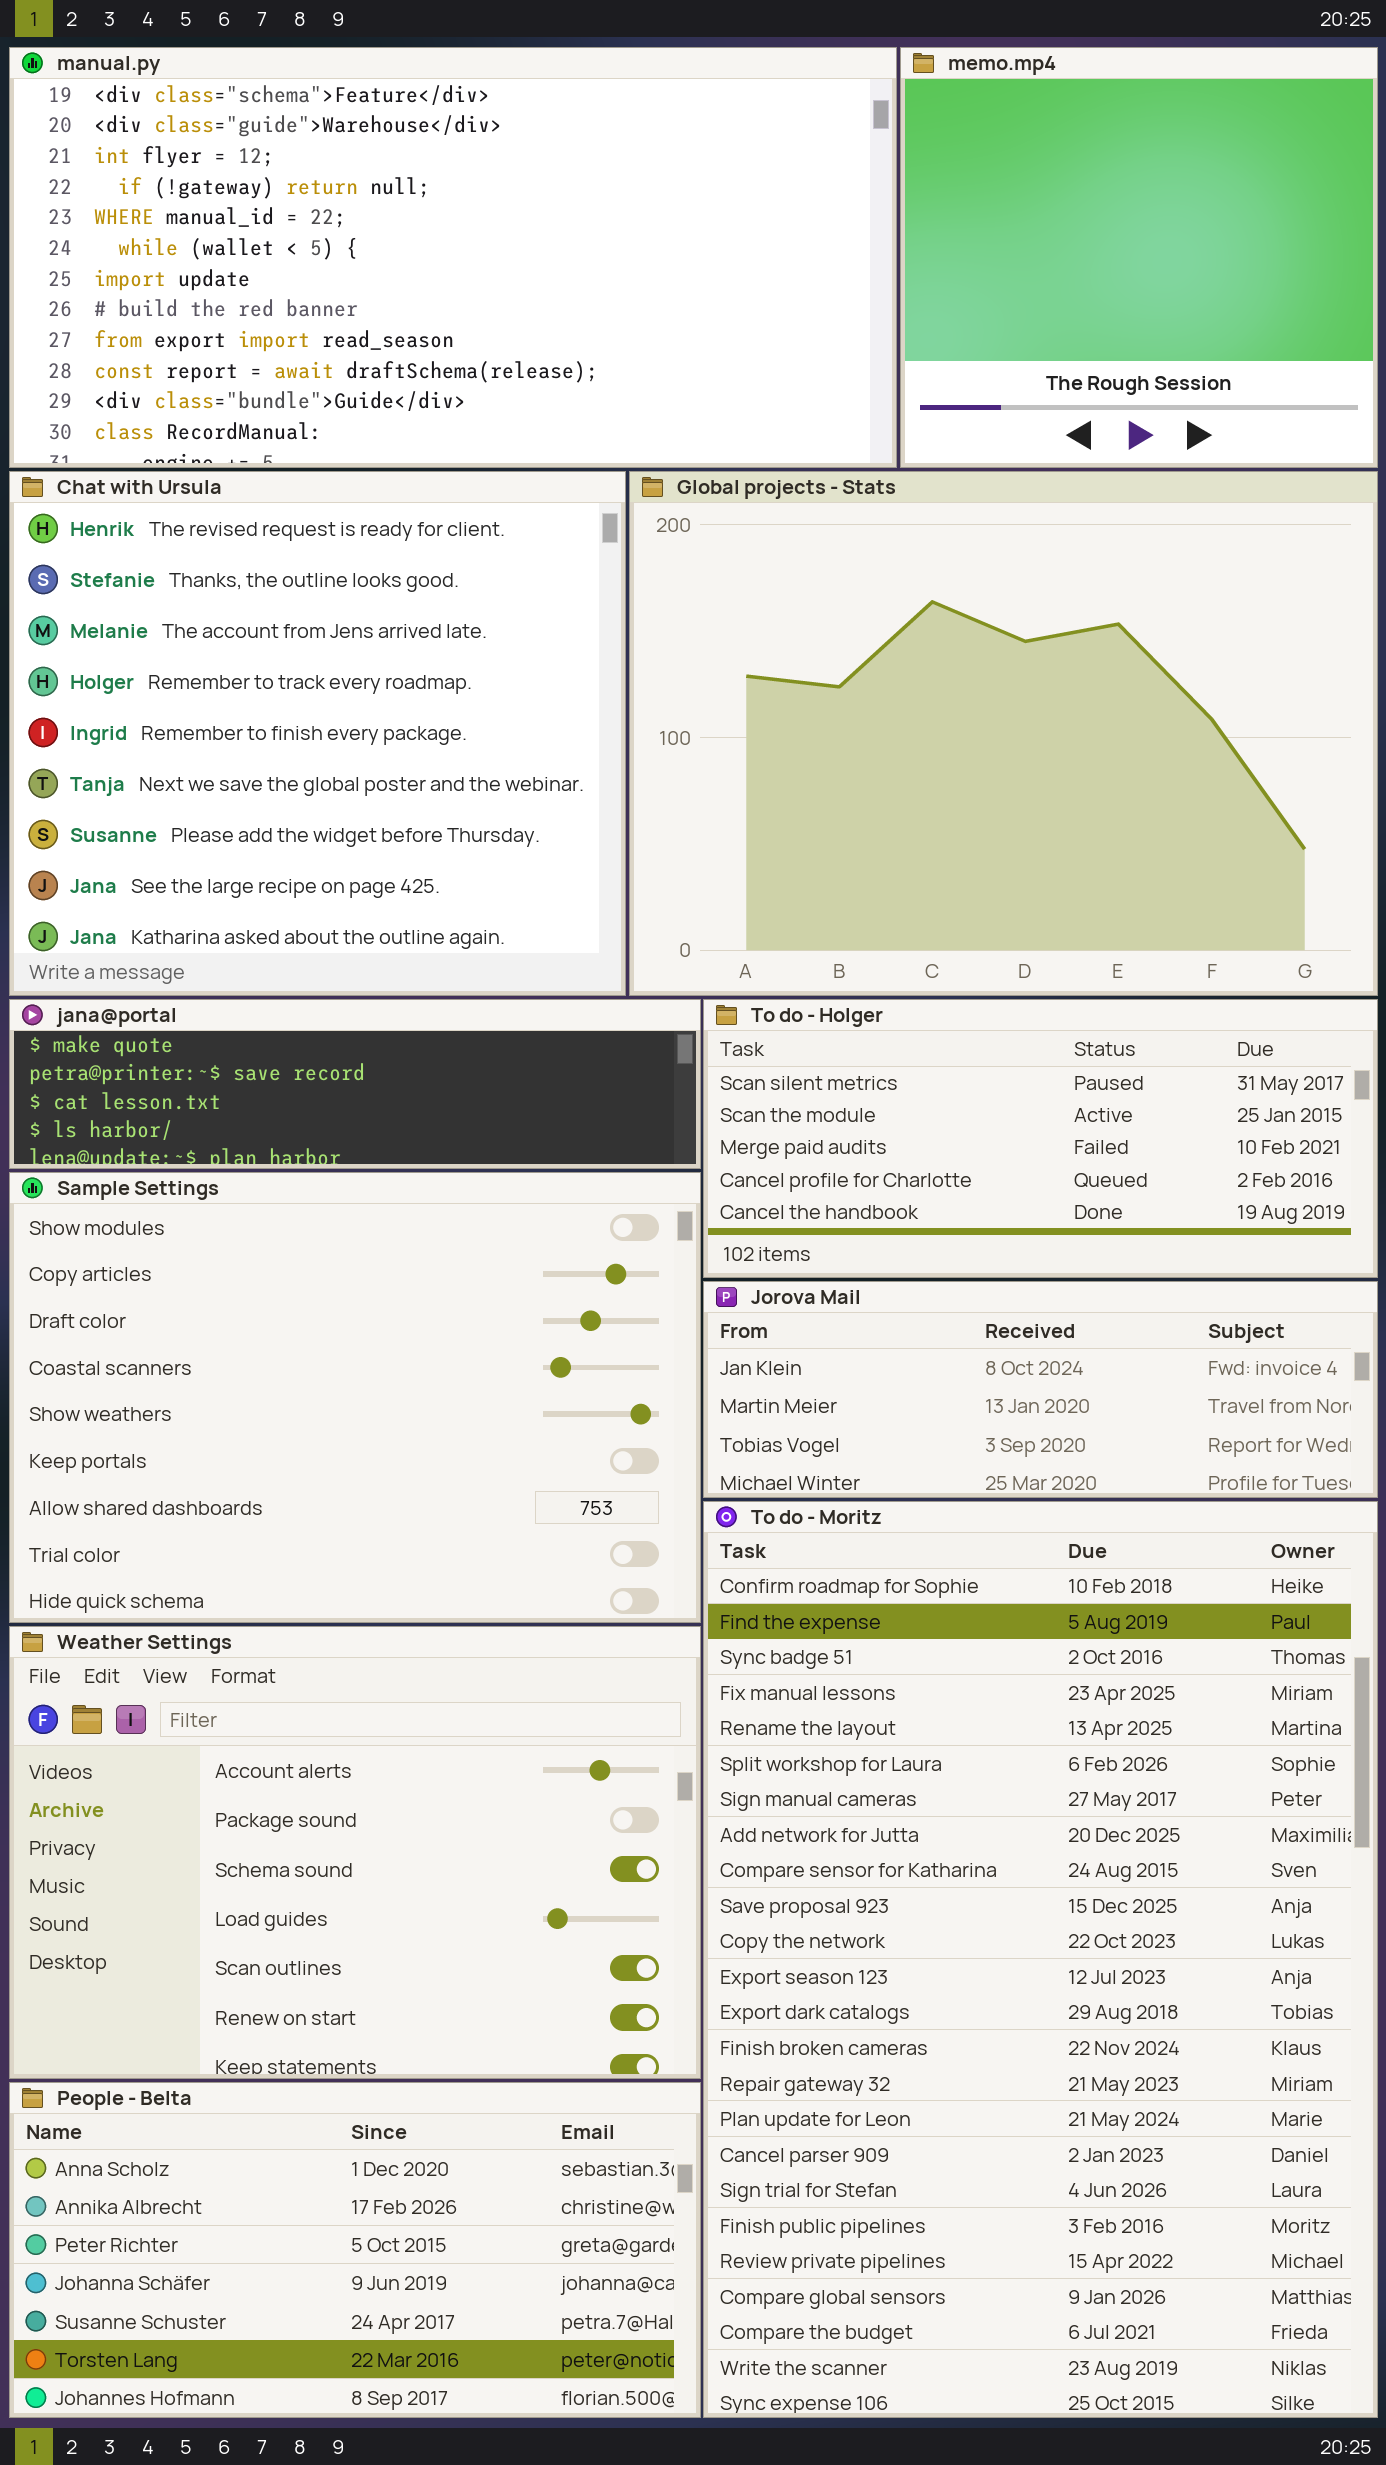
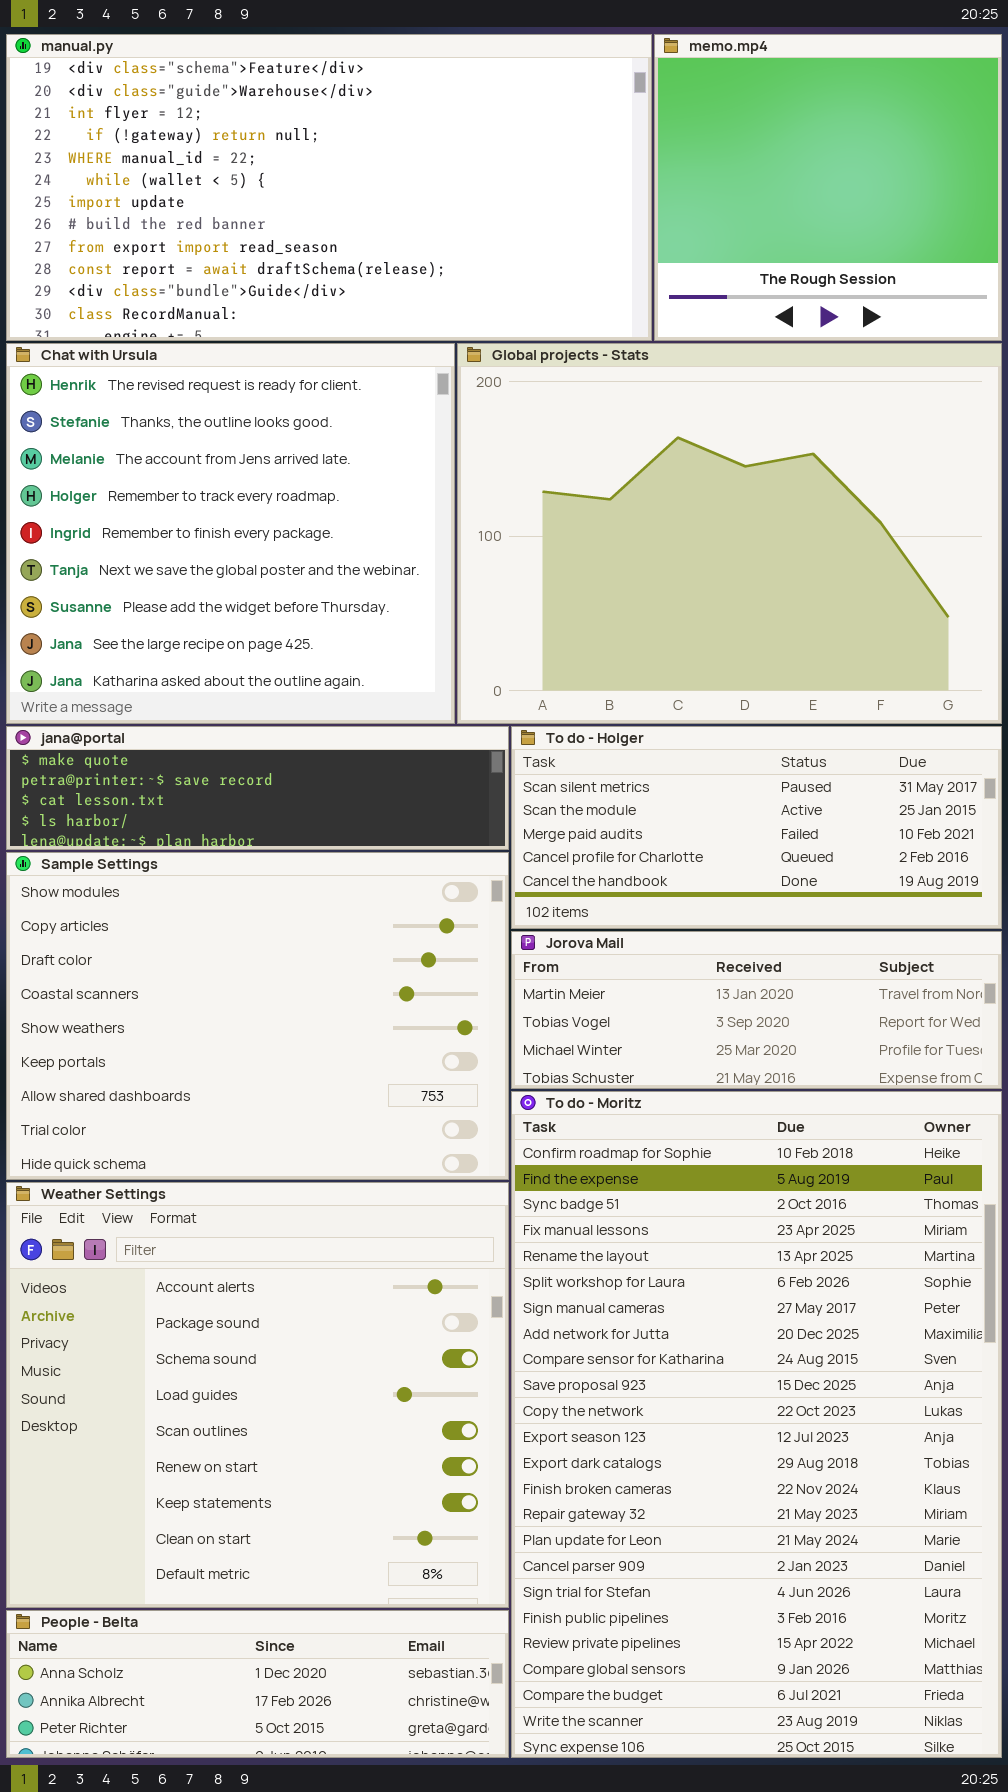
Jorova Mail: [703,1281,1378,1498] -> [511,931,1002,1089], scrolled down 1 row
Weather Settings: [9,1626,701,2079] -> [6,1182,509,1608], resized
People - Belta: [9,2082,701,2418] -> [6,1610,509,1758], resized

